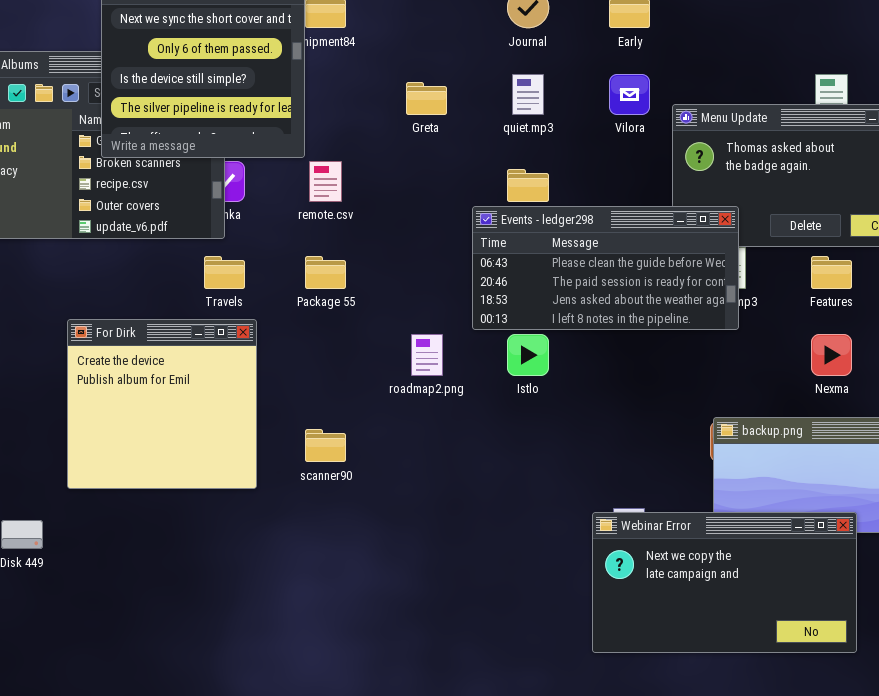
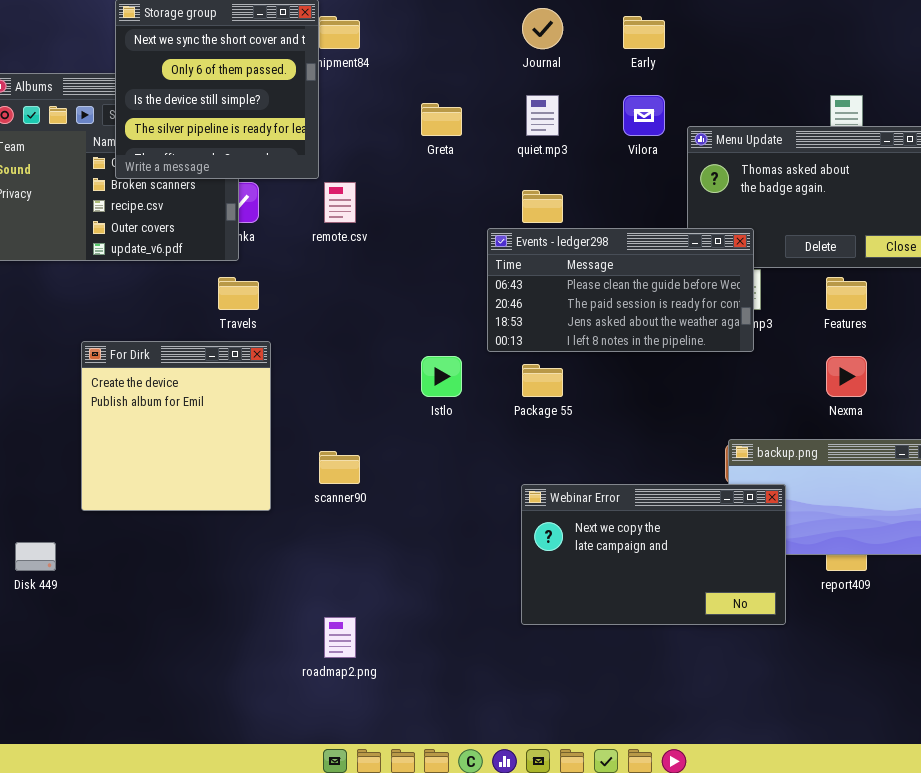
Package 55: [305,256,346,289] -> [522,364,563,397], moved
roadmap2.png: [411,334,443,376] -> [324,617,356,658], moved
Istlo: [507,334,549,376] -> [421,356,462,397], moved
Webinar Error: [592,512,857,653] -> [521,484,786,625], moved

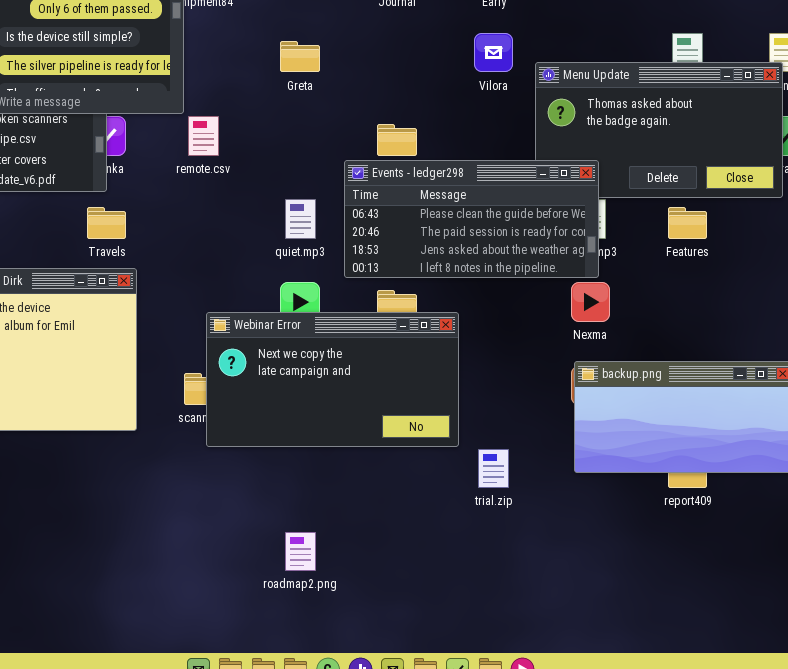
quiet.mp3: [526,95,559,136] -> [285,199,316,239], moved
Nexma: [826,356,867,397] -> [571,282,610,322], moved
Webinar Error: [521,484,786,625] -> [206,312,459,447], moved
roadmap2.png: [324,617,356,658] -> [285,532,316,571], moved

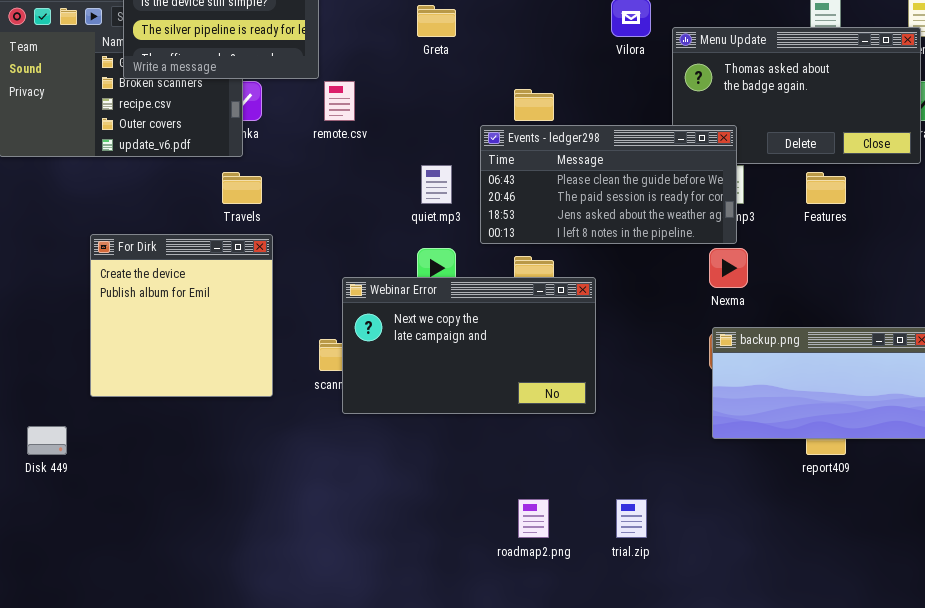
trial.zip: [478,449,509,488] -> [616,499,647,538], moved
roadmap2.png: [285,532,316,571] -> [518,499,549,538], moved

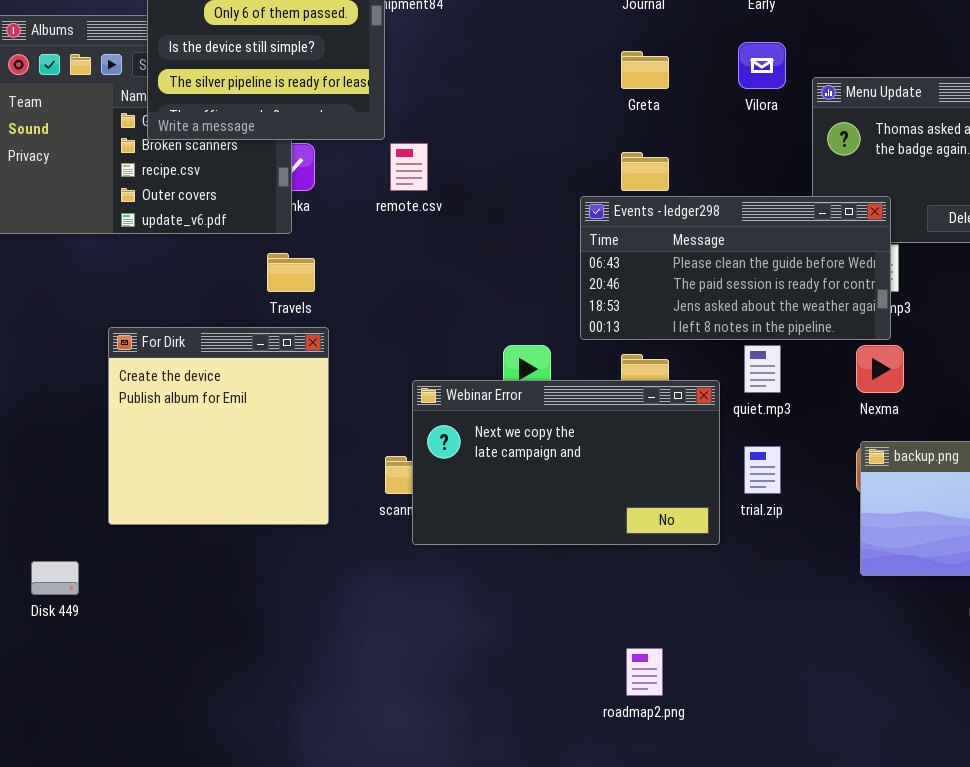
Greta: [417,5,456,37] -> [621,51,669,89], moved
quiet.mp3: [421,165,452,204] -> [744,345,781,393], moved
trial.zip: [616,499,647,538] -> [744,446,781,494], moved

